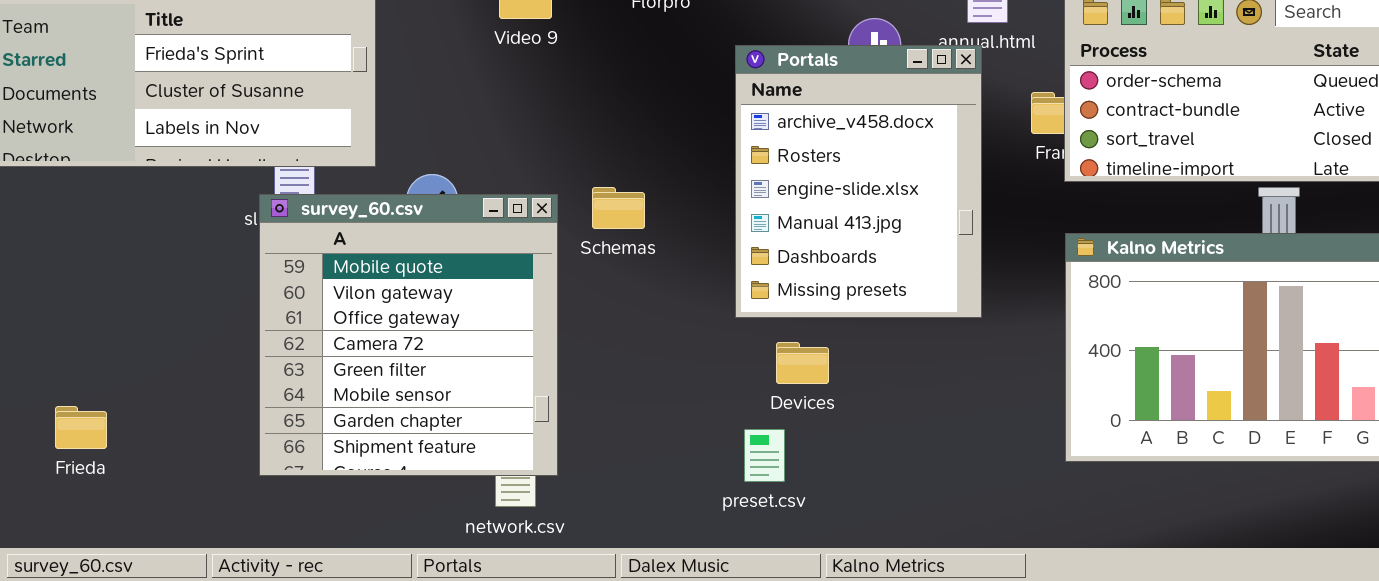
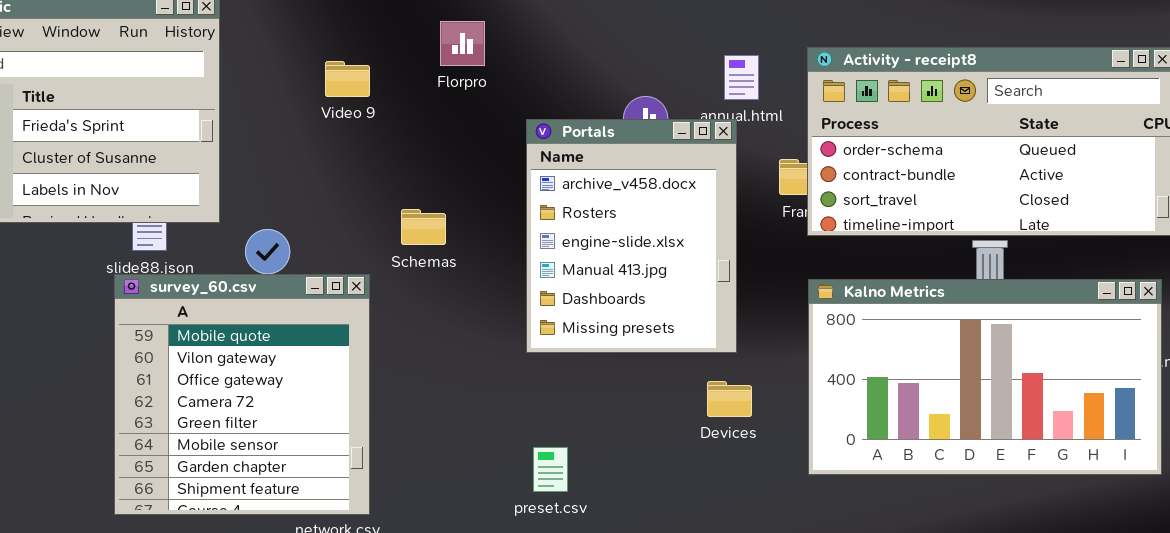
Schemas: [592,187,645,229] -> [401,209,446,245], moved
survey_60.csv: [259,194,558,476] -> [114,274,370,515], moved
Devices: [776,342,829,384] -> [707,381,752,417], moved

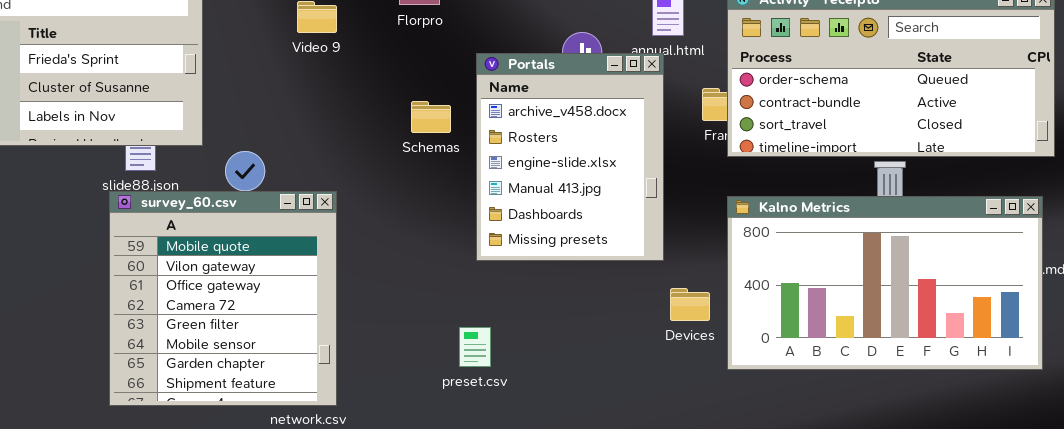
Schemas: [401,209,446,245] -> [411,101,451,133], moved
Devices: [707,381,752,417] -> [670,288,710,321], moved
preset.csv: [533,447,568,492] -> [459,327,491,367], moved

